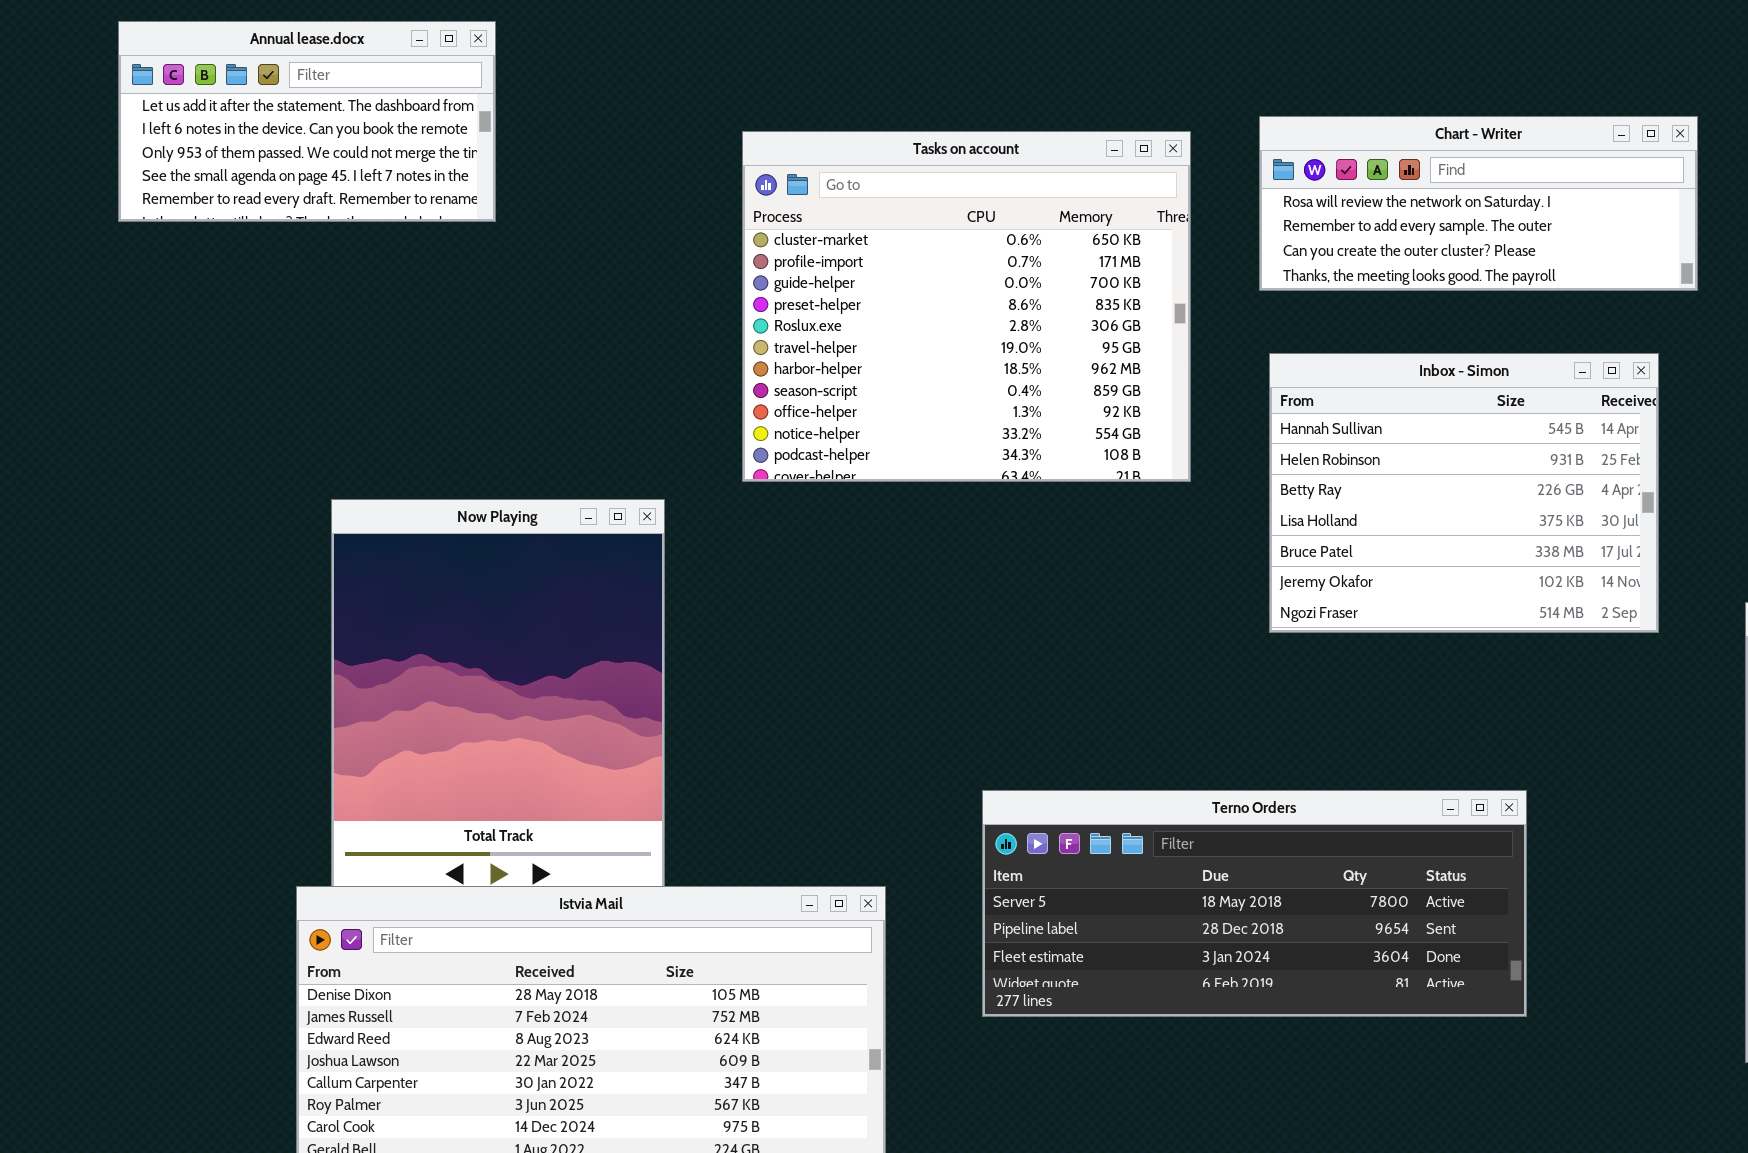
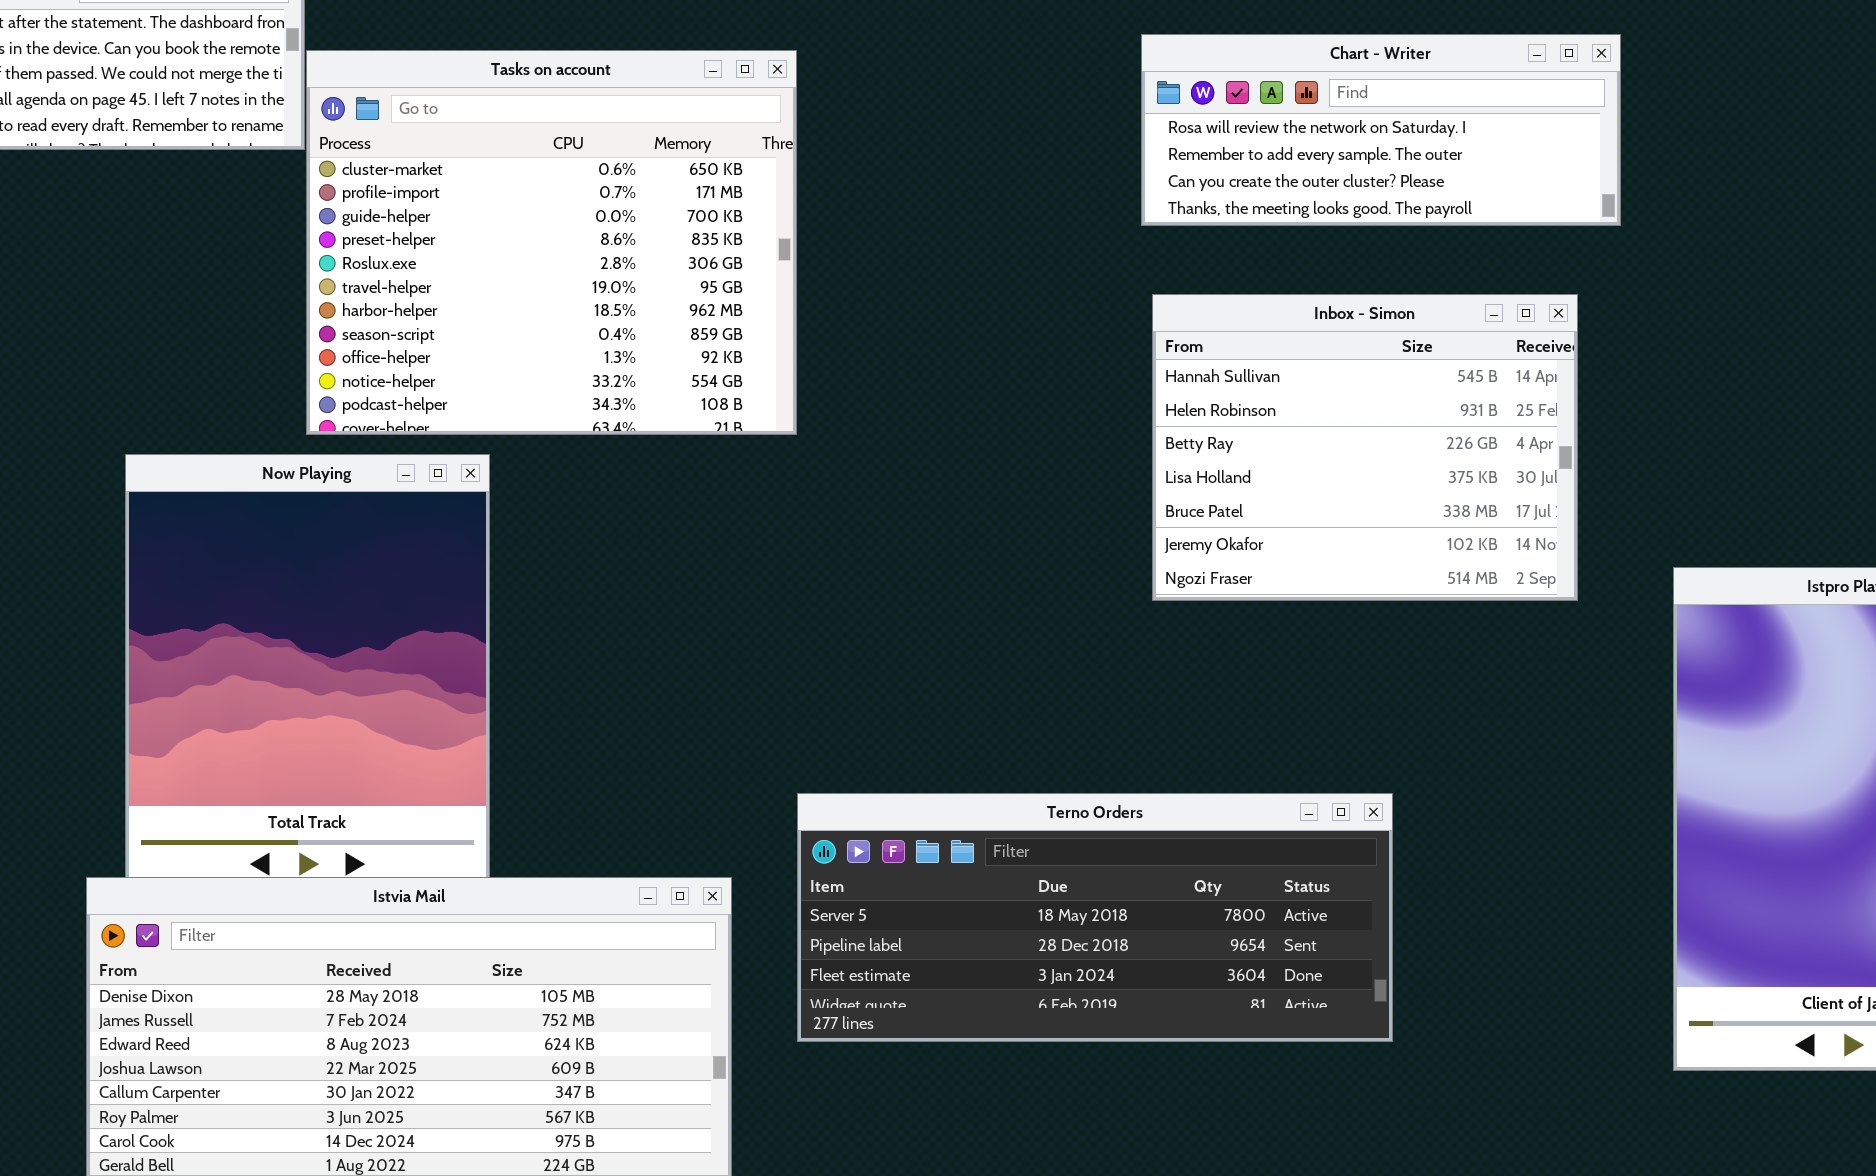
Tasks on account: [742,131,1191,482] -> [306,50,797,435], moved
Terno Orders: [982,790,1527,1017] -> [797,793,1393,1042], moved

